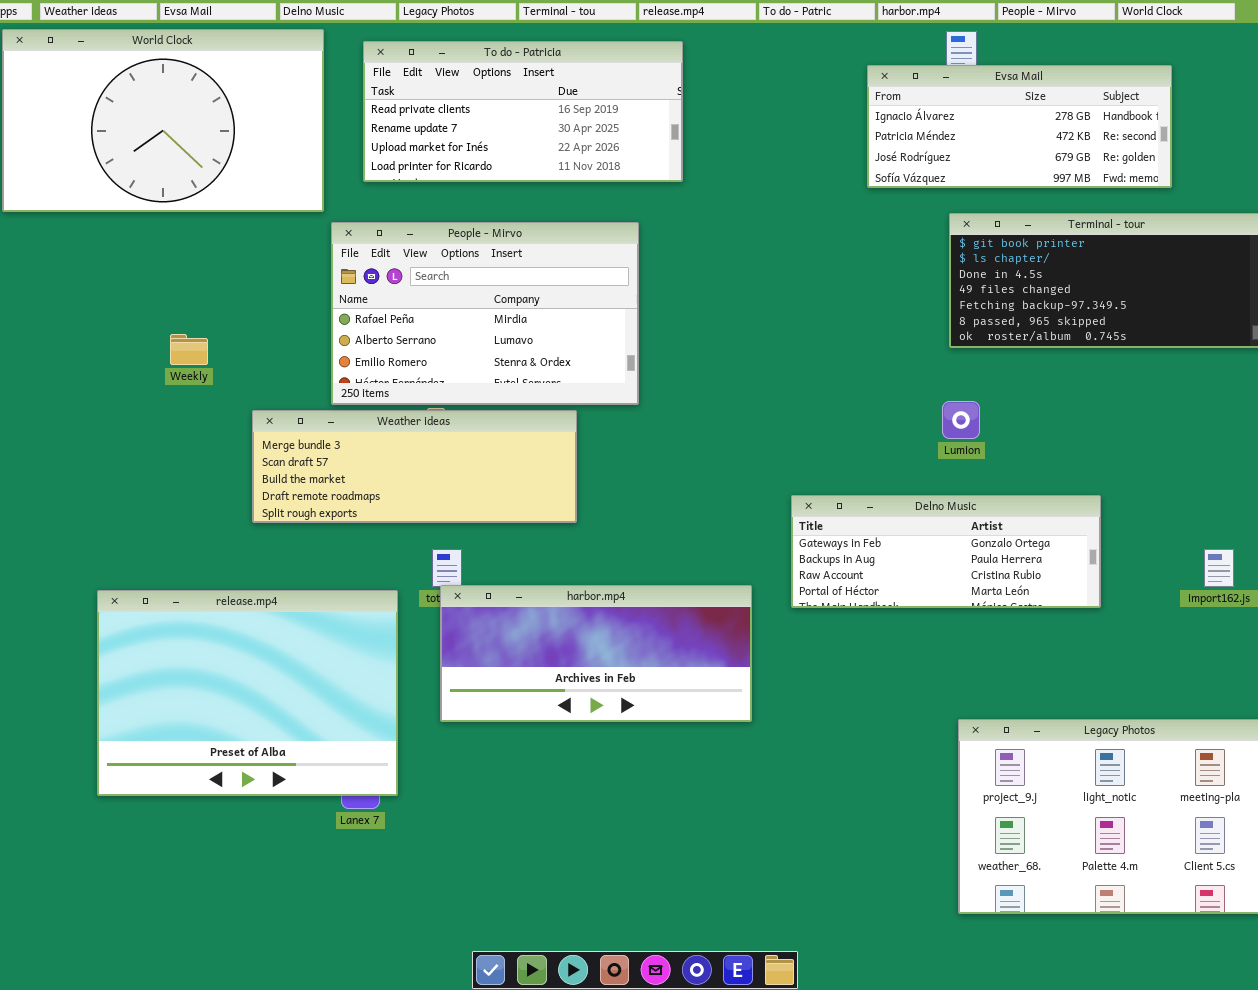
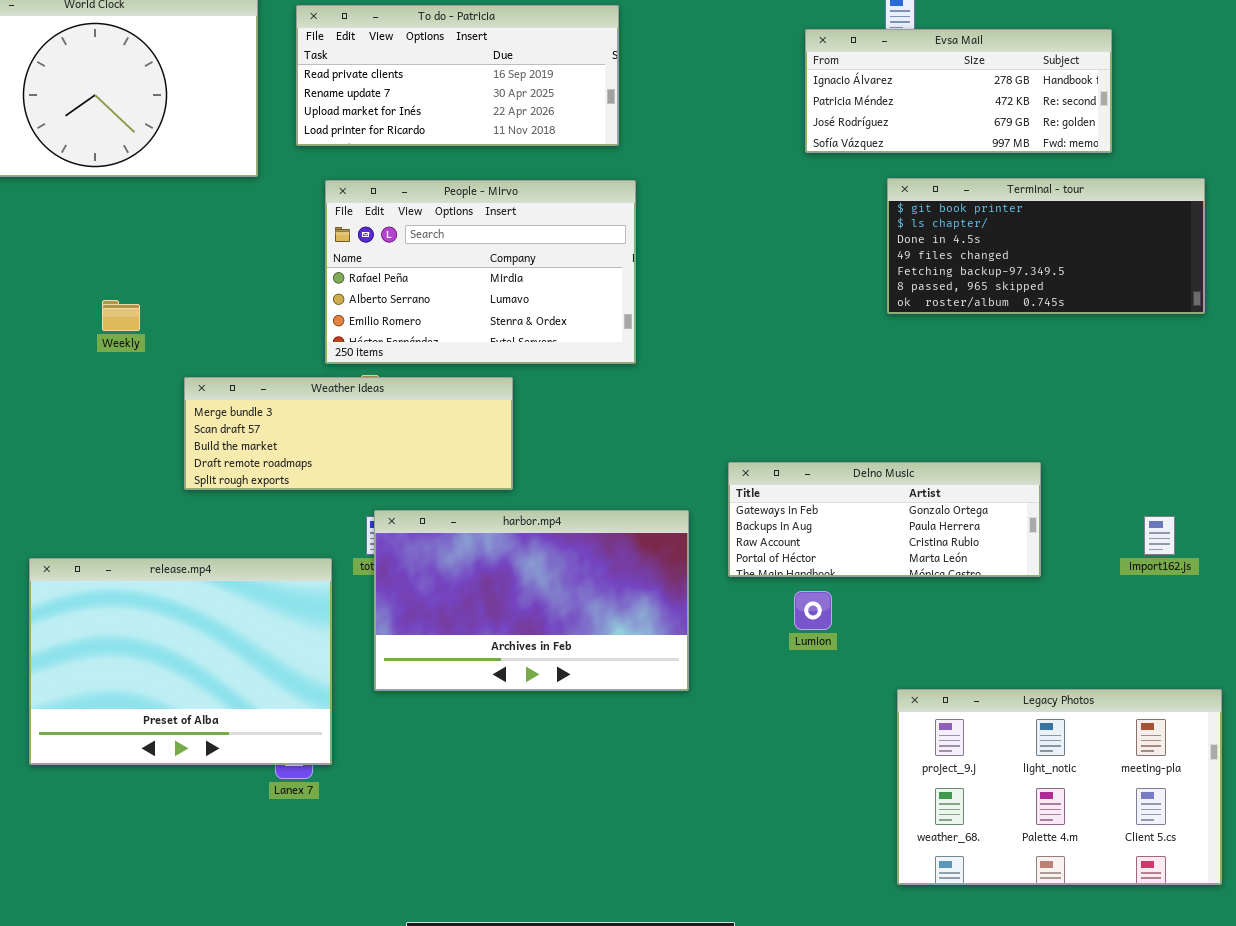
People - Mirvo: [331,222,639,405] -> [325,180,636,364], moved
Lumion: [942,401,980,439] -> [794,591,832,630], moved
harbor.mp4: [440,585,752,722] -> [374,510,689,691], resized

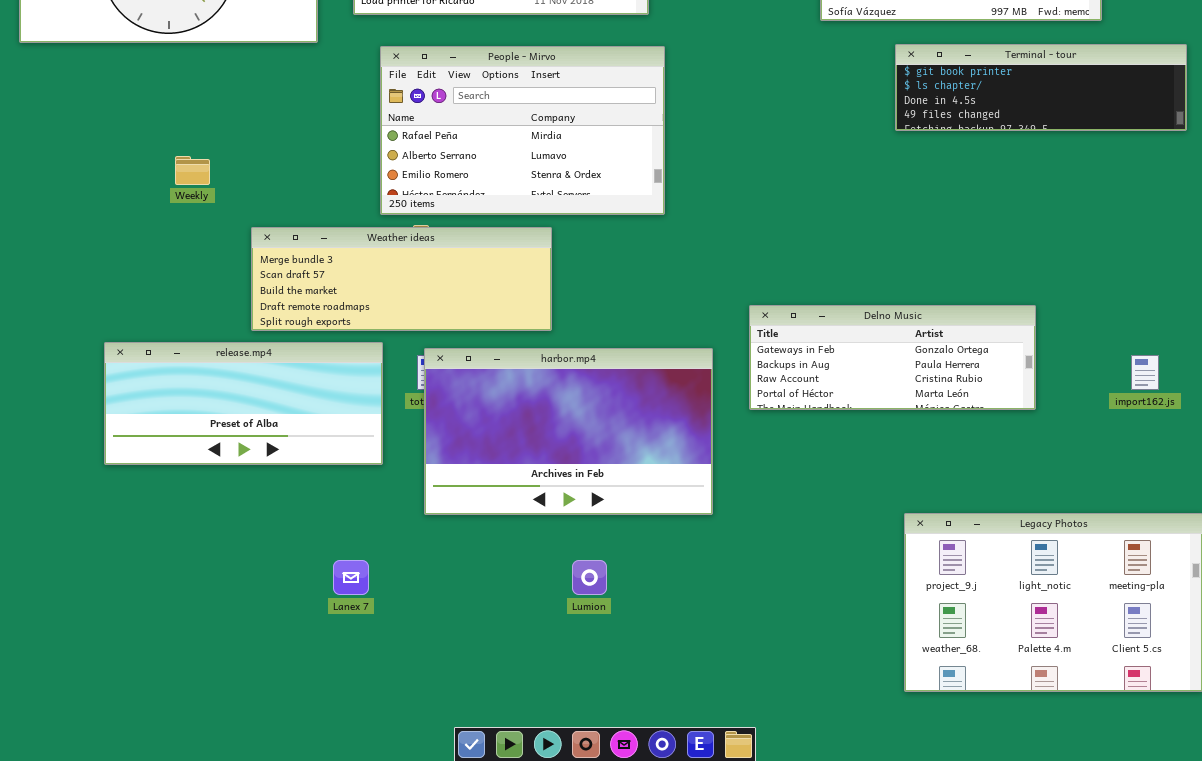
Terminal - tour: [887,178,1205,314] -> [895,44,1187,131], resized
release.mp4: [29,558,332,765] -> [104,342,383,465], moved, resized
Lumion: [794,591,832,630] -> [572,560,607,595], moved

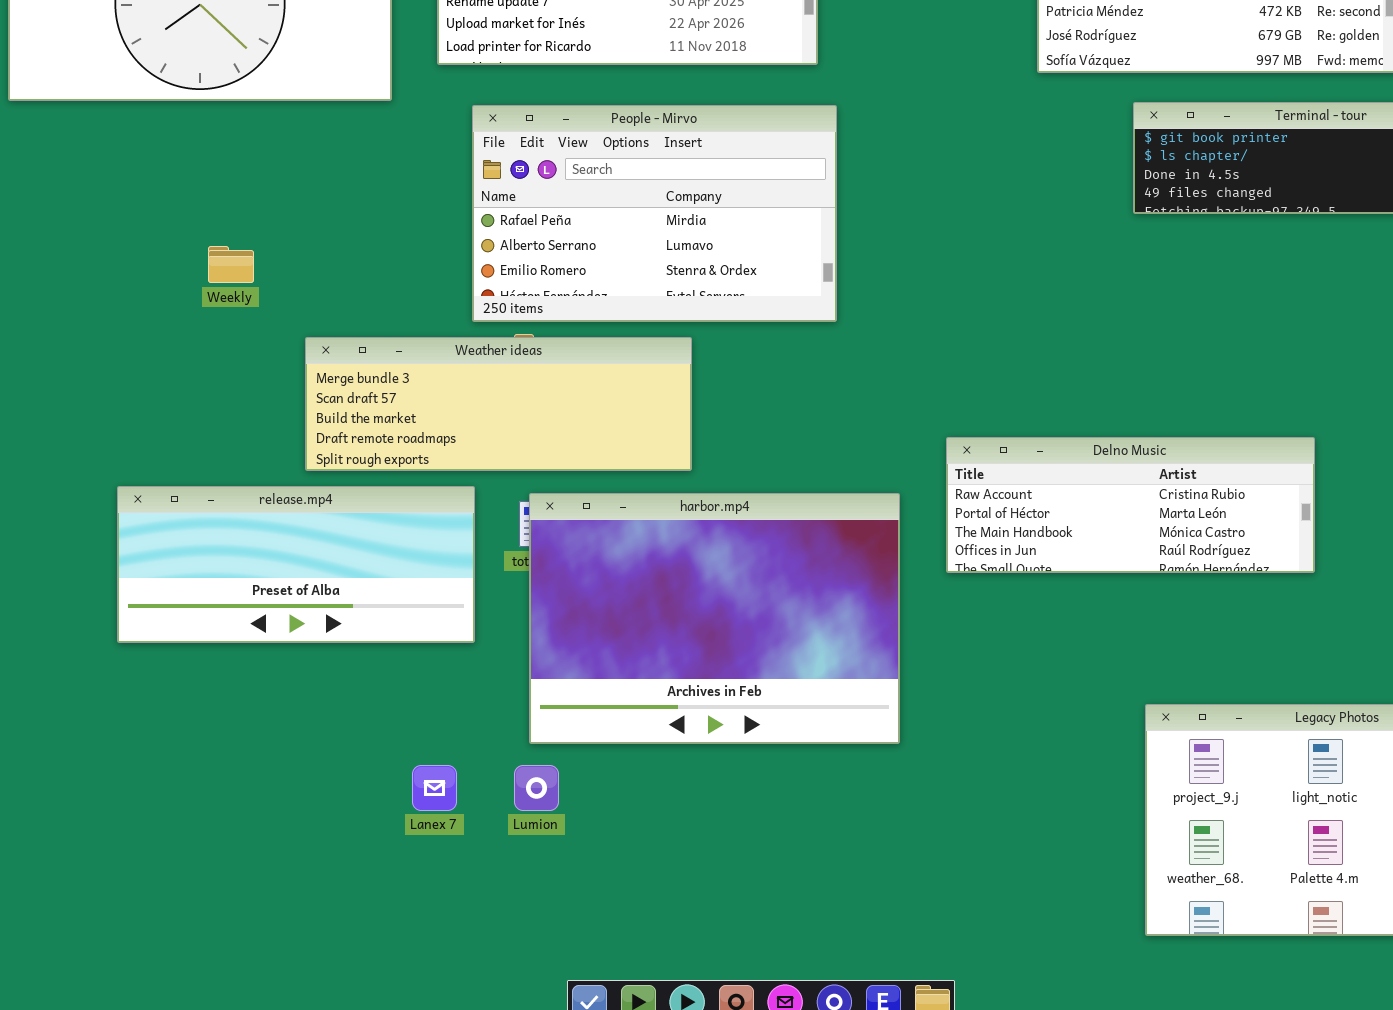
Delno Music: [749,305,1036,410] -> [946,437,1315,573], scrolled down 2 rows
harbor.mp4: [424,348,713,515] -> [529,493,900,744], resized
Lumion: [572,560,607,595] -> [514,765,559,811], moved

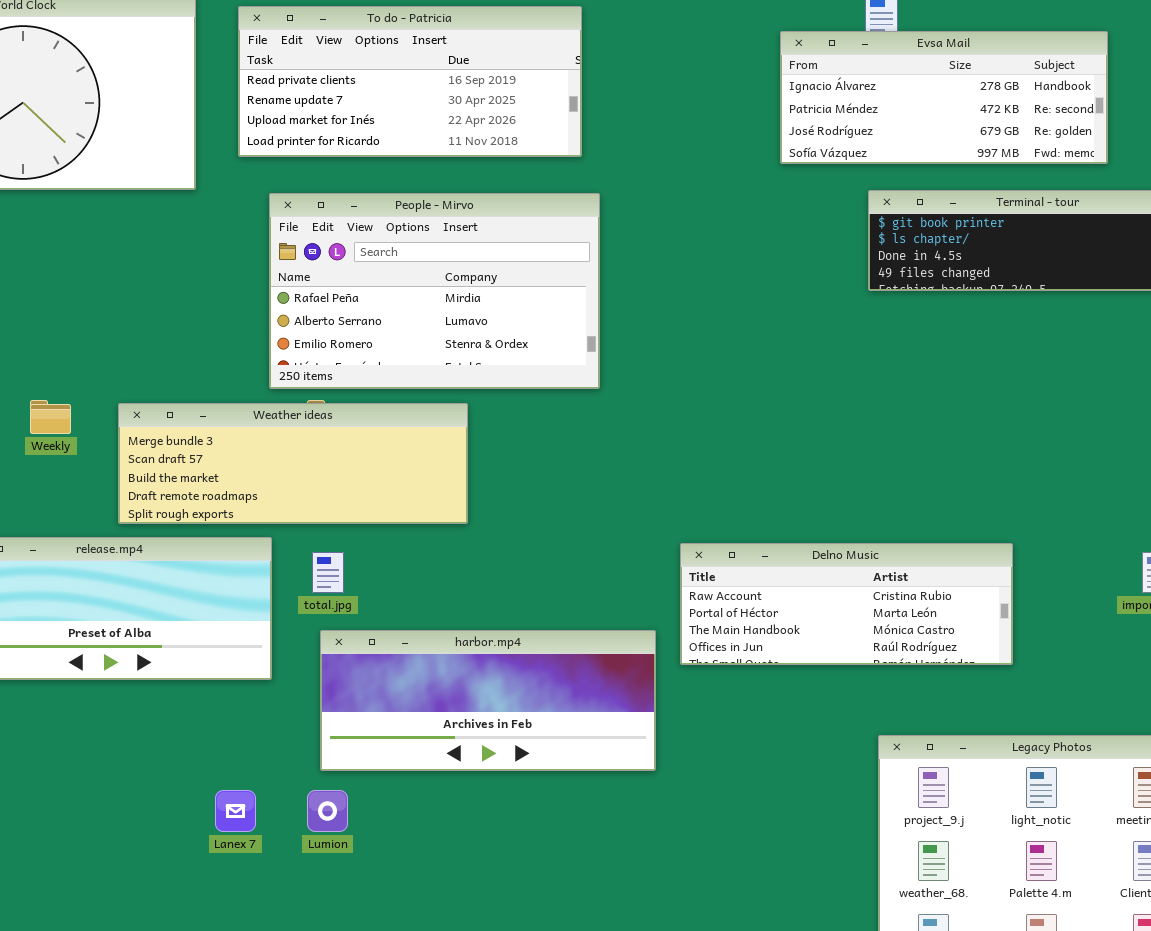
Weekly: [208,246,254,283] -> [30,400,71,434], moved
Delno Music: [946,437,1315,573] -> [680,543,1013,665], moved
harbor.mp4: [529,493,900,744] -> [320,630,656,771], resized

